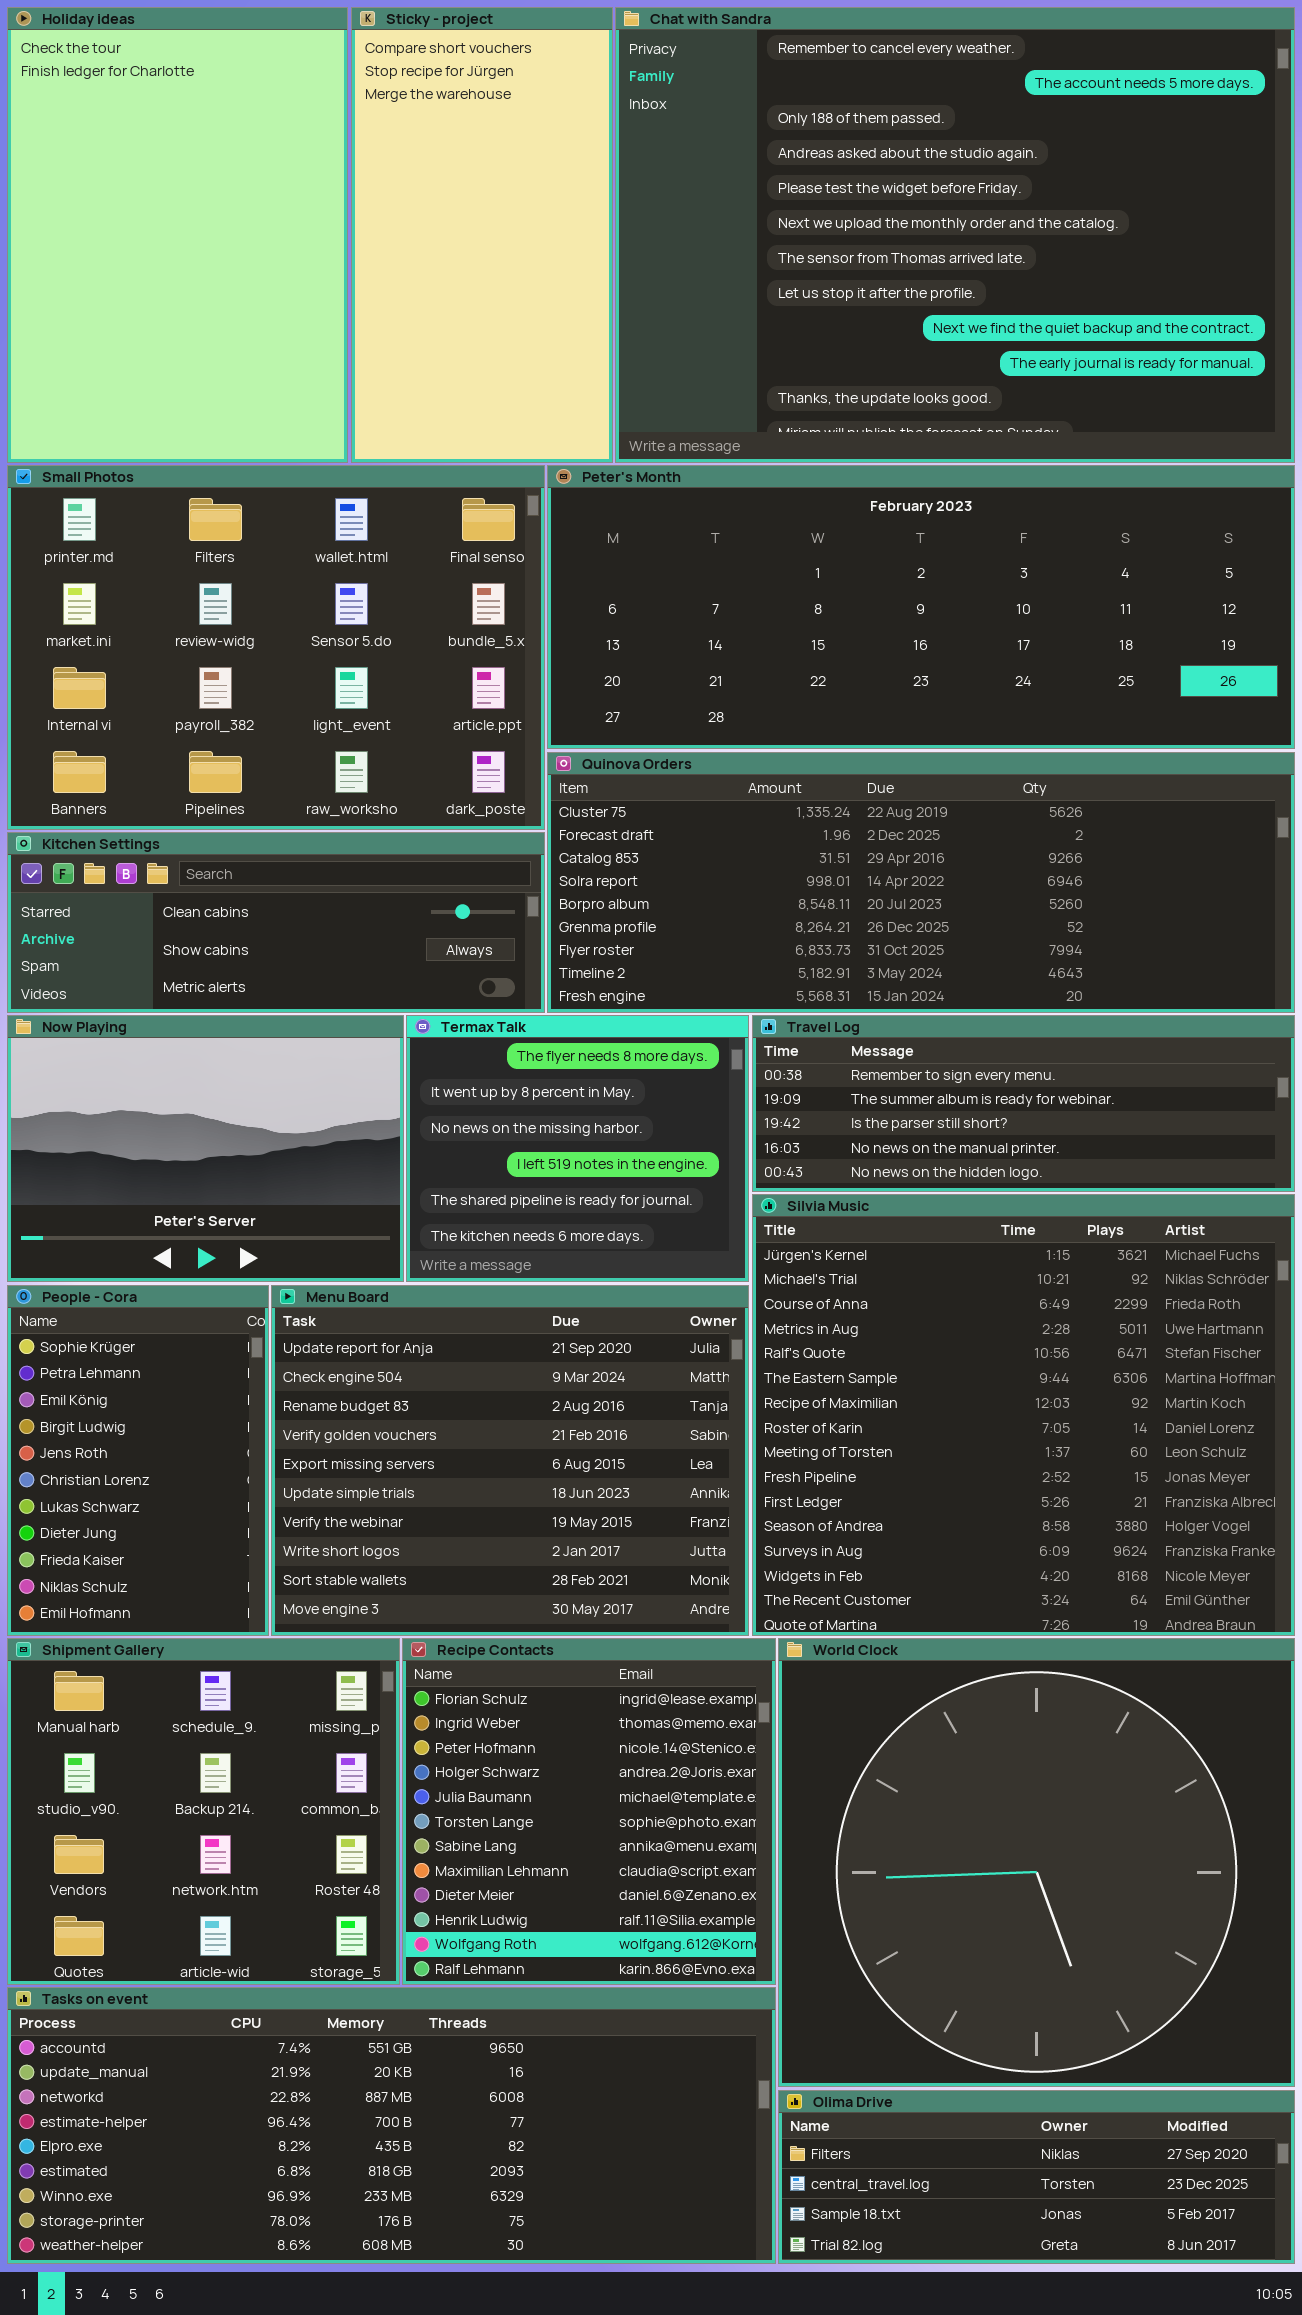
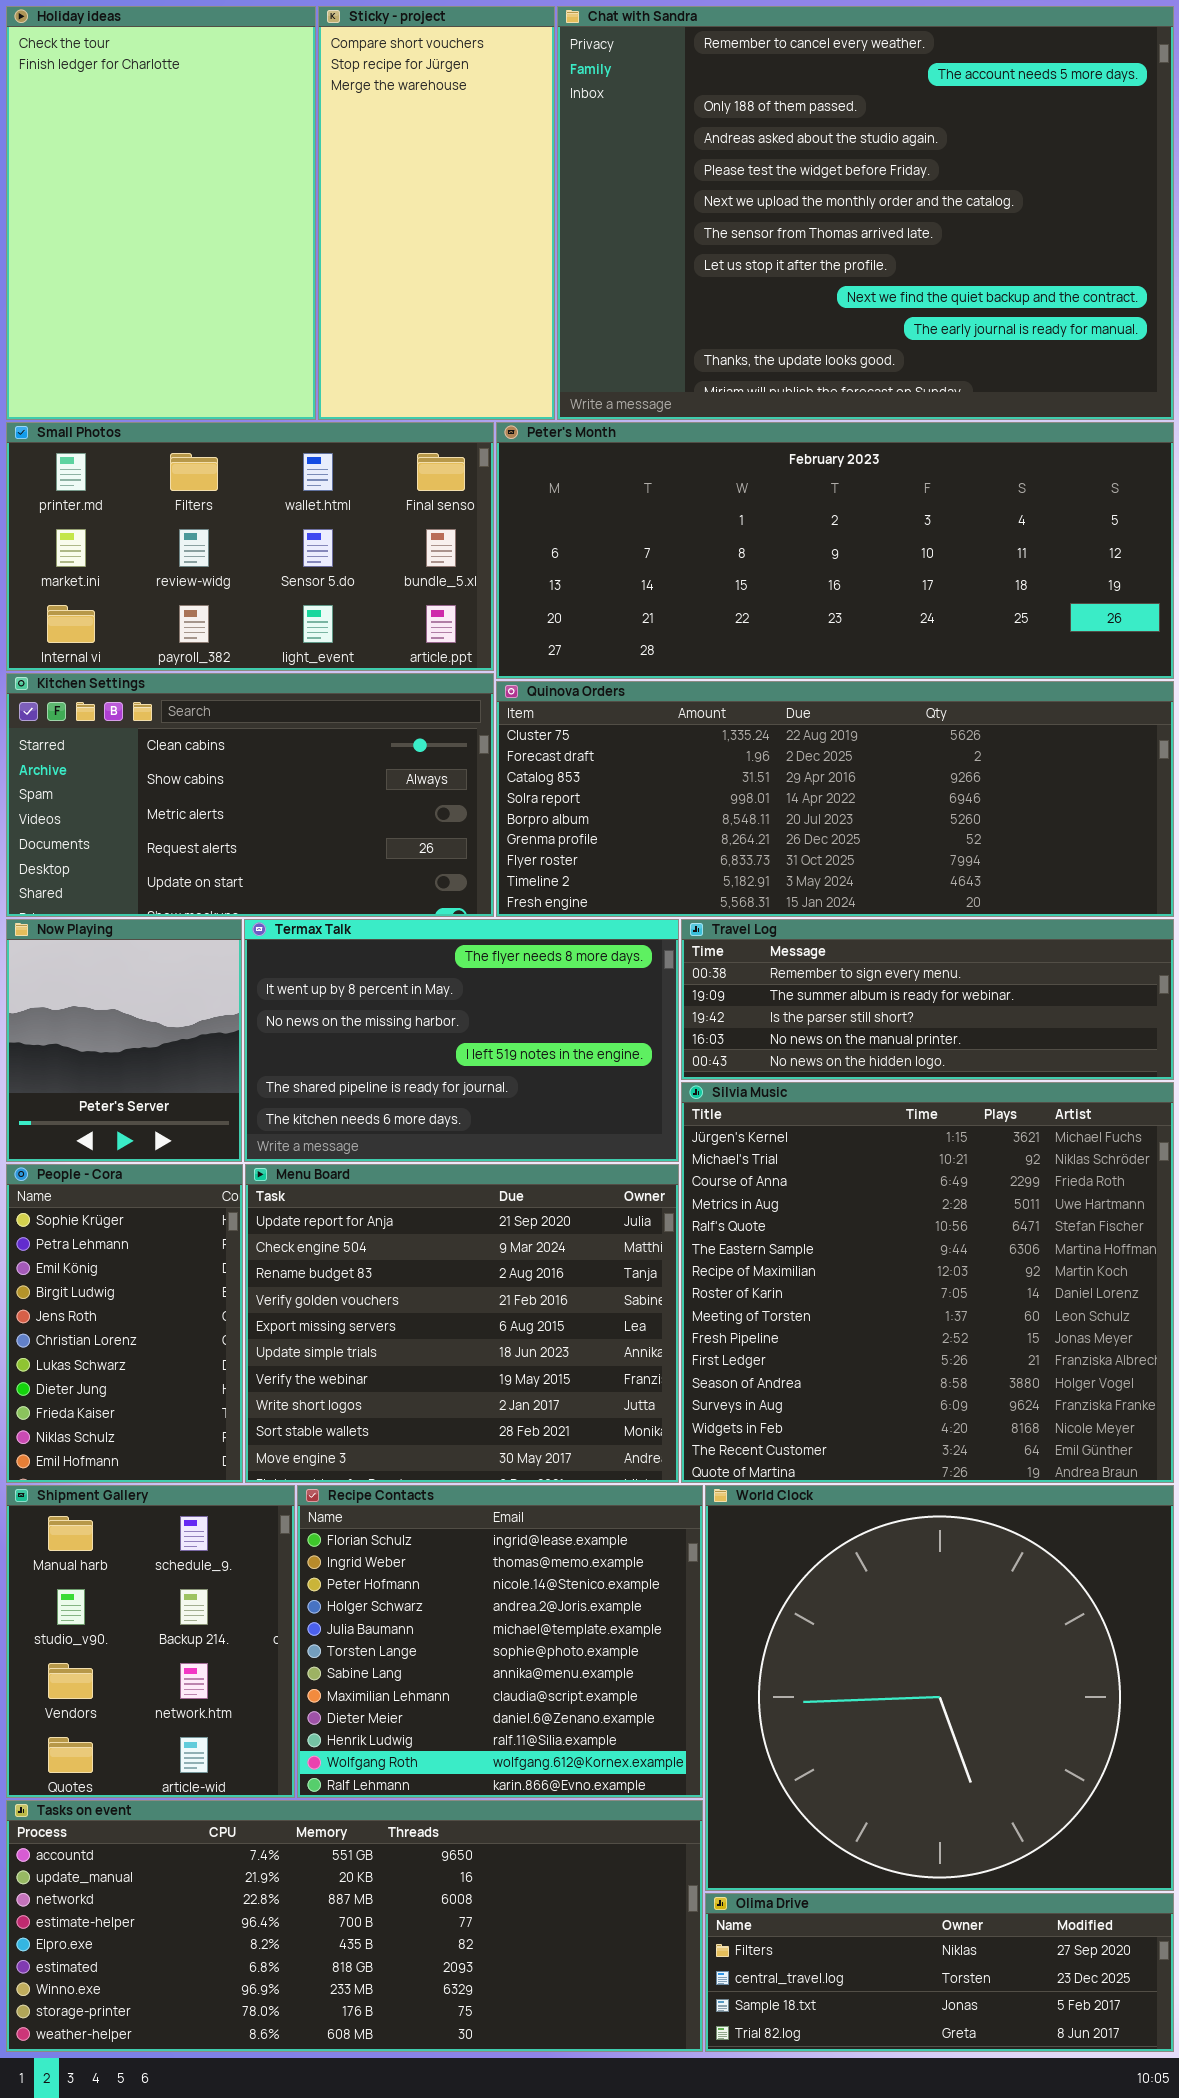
Small Photos: [7,465,545,830] -> [6,422,494,671], resized
Kitchen Settings: [7,832,545,1013] -> [6,673,494,917], resized
Now Playing: [7,1015,404,1282] -> [6,919,242,1162], resized
Termax Talk: [406,1015,749,1282] -> [244,919,679,1162], resized
Shipment Gallery: [7,1638,400,1985] -> [6,1485,295,1798], resized
Recipe Contacts: [402,1638,776,1985] -> [297,1485,703,1798], resized

